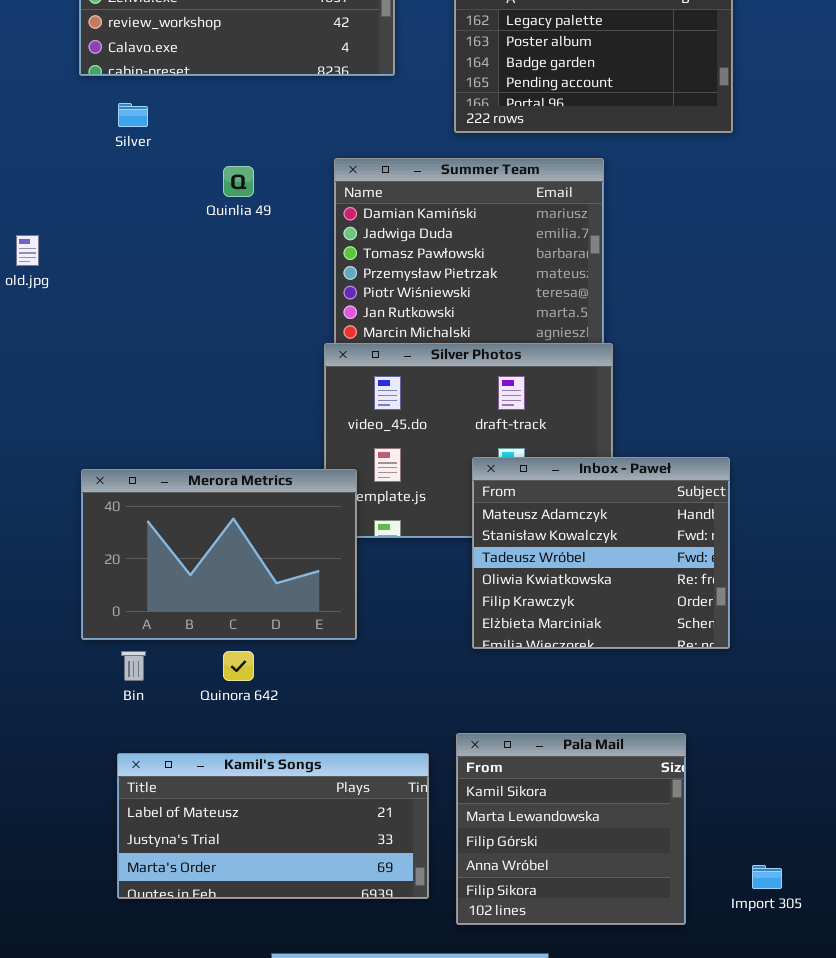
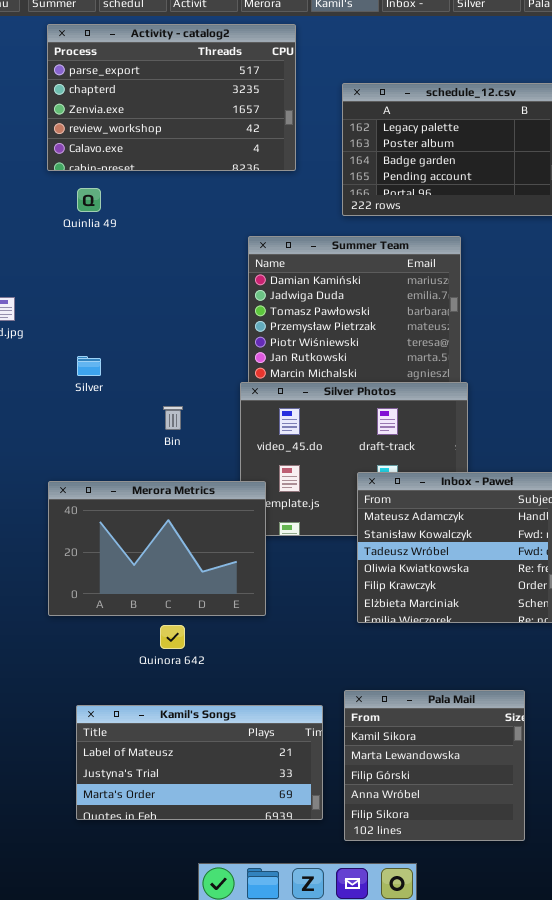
Silver: [118,103,148,127] -> [77,356,101,376], moved
Quinlia 49: [223,166,254,197] -> [77,188,101,212], moved
Bin: [121,651,146,681] -> [163,406,183,430], moved

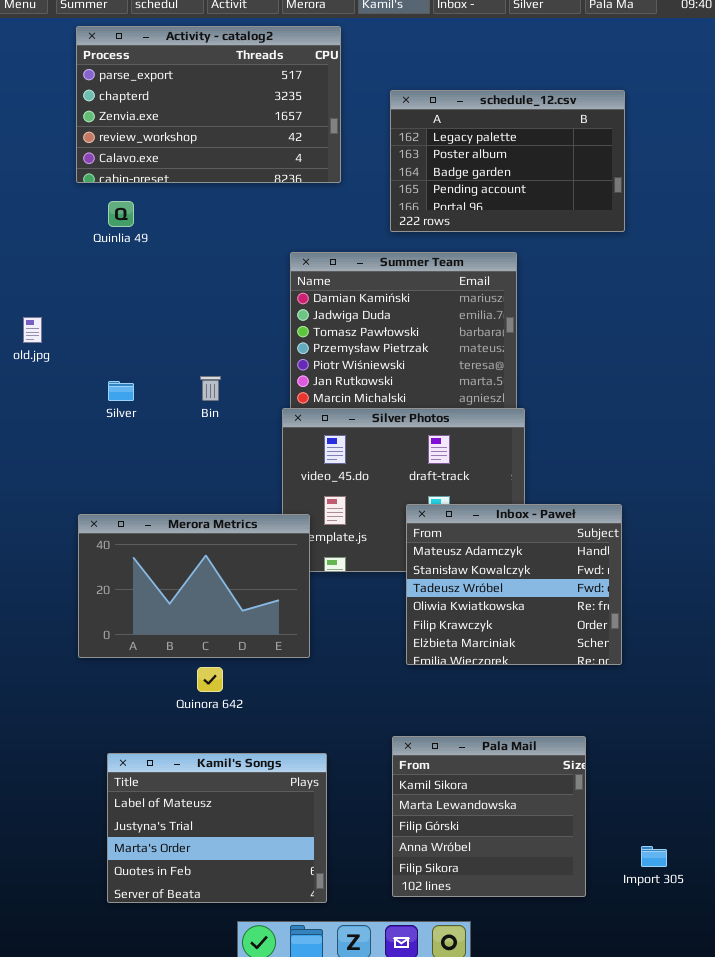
Bin: [163,406,183,430] -> [200,376,221,401], moved
Kamil's Songs: [76,705,323,820] -> [107,753,327,903], resized

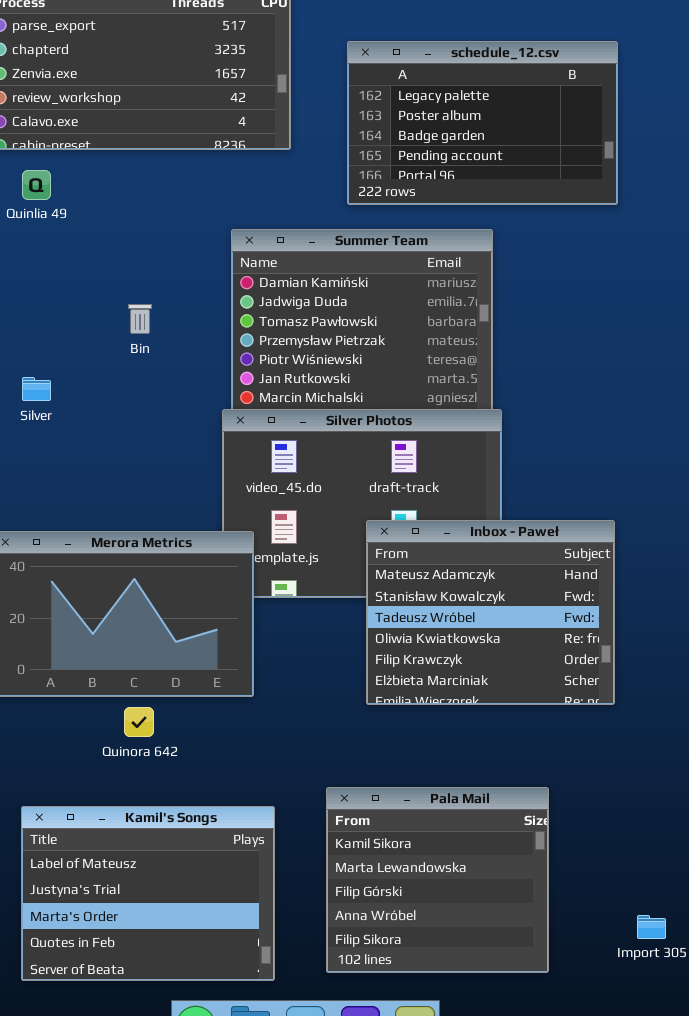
Bin: [200,376,221,401] -> [128,304,152,334], moved
Pala Mail: [392,736,586,897] -> [326,787,549,973], moved

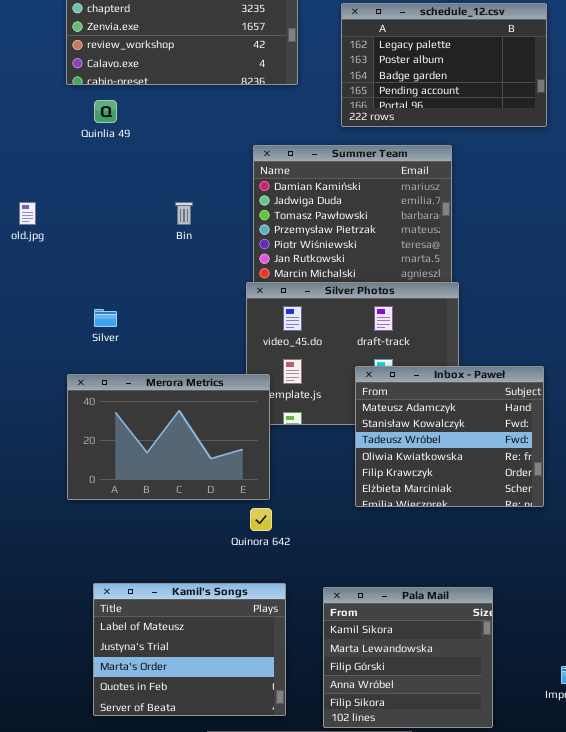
Silver: [22,377,51,401] -> [94,309,117,327], moved
Quinora 642: [124,707,154,737] -> [250,508,272,531], moved
Pala Mail: [326,787,549,973] -> [323,587,493,728], moved

